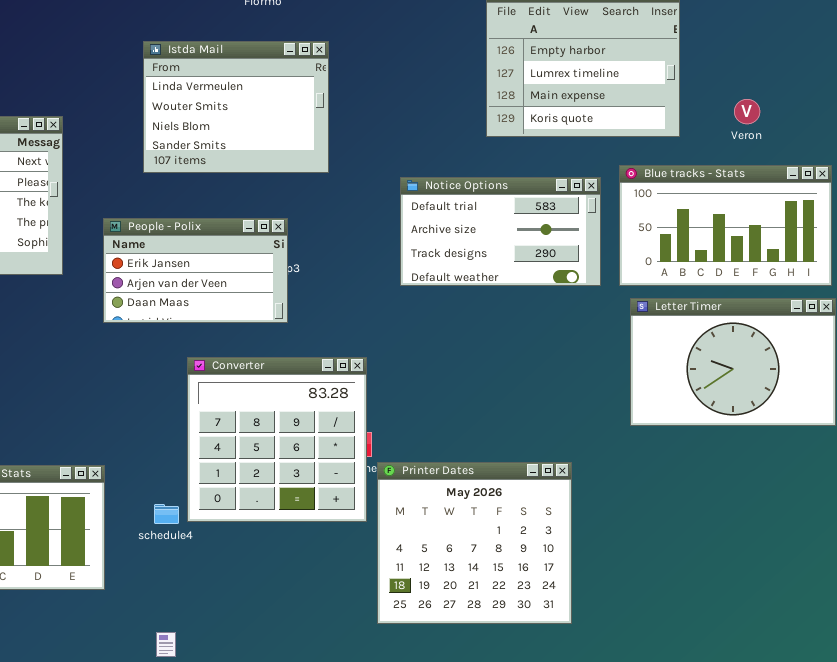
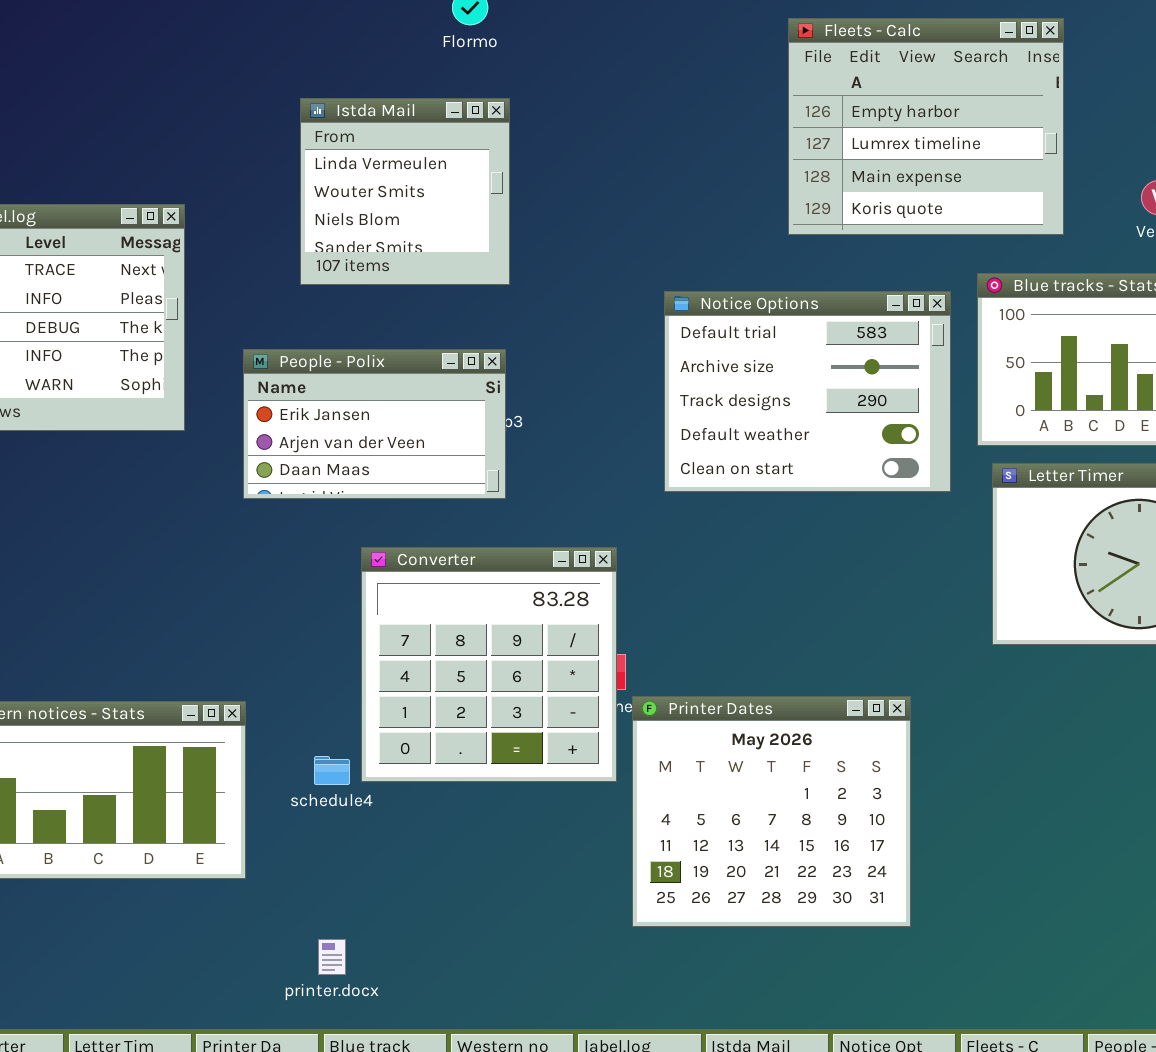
Istda Mail: [143,41,329,173] -> [300,98,510,285], resized
Notice Options: [400,177,601,286] -> [664,291,951,492], resized

